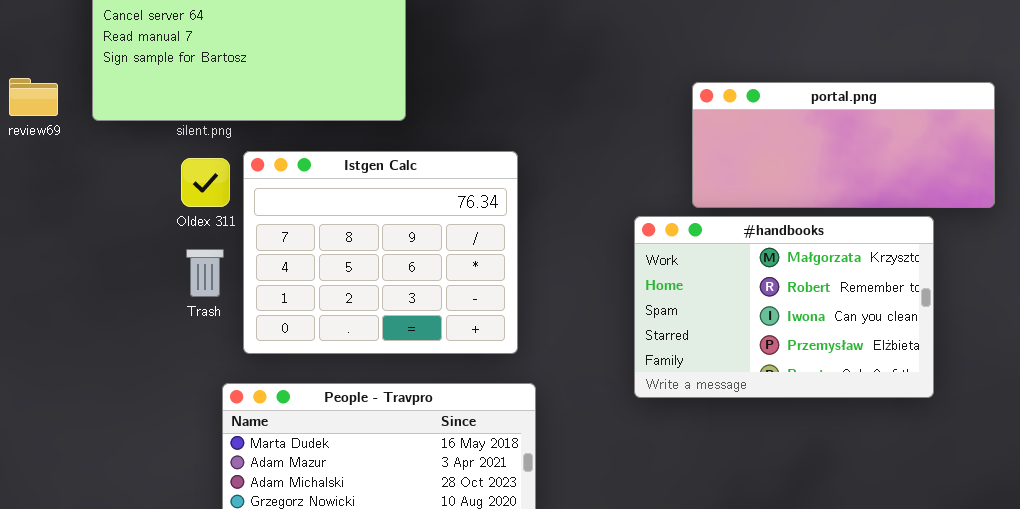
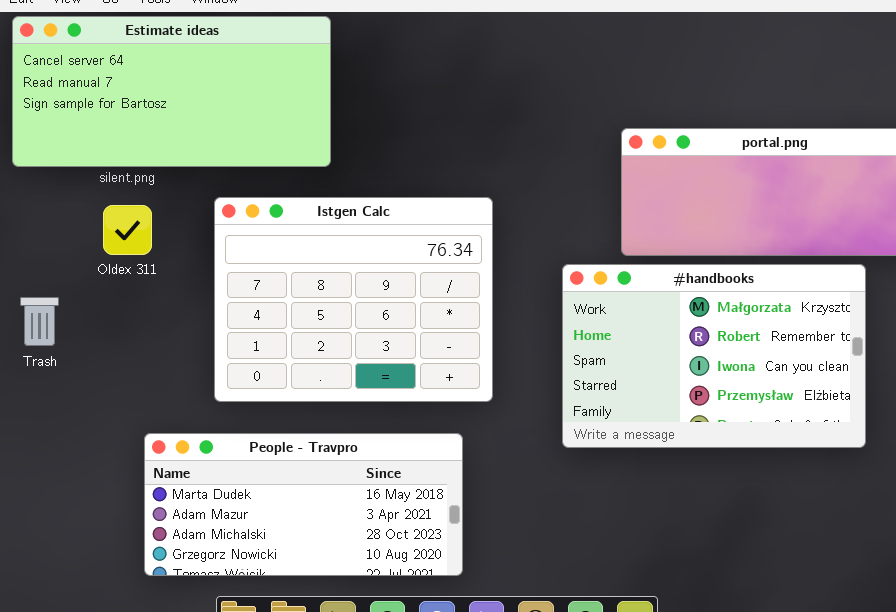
Istgen Calc: [243,151,518,354] -> [214,197,493,402], moved
Trash: [186,249,224,297] -> [20,297,59,346], moved

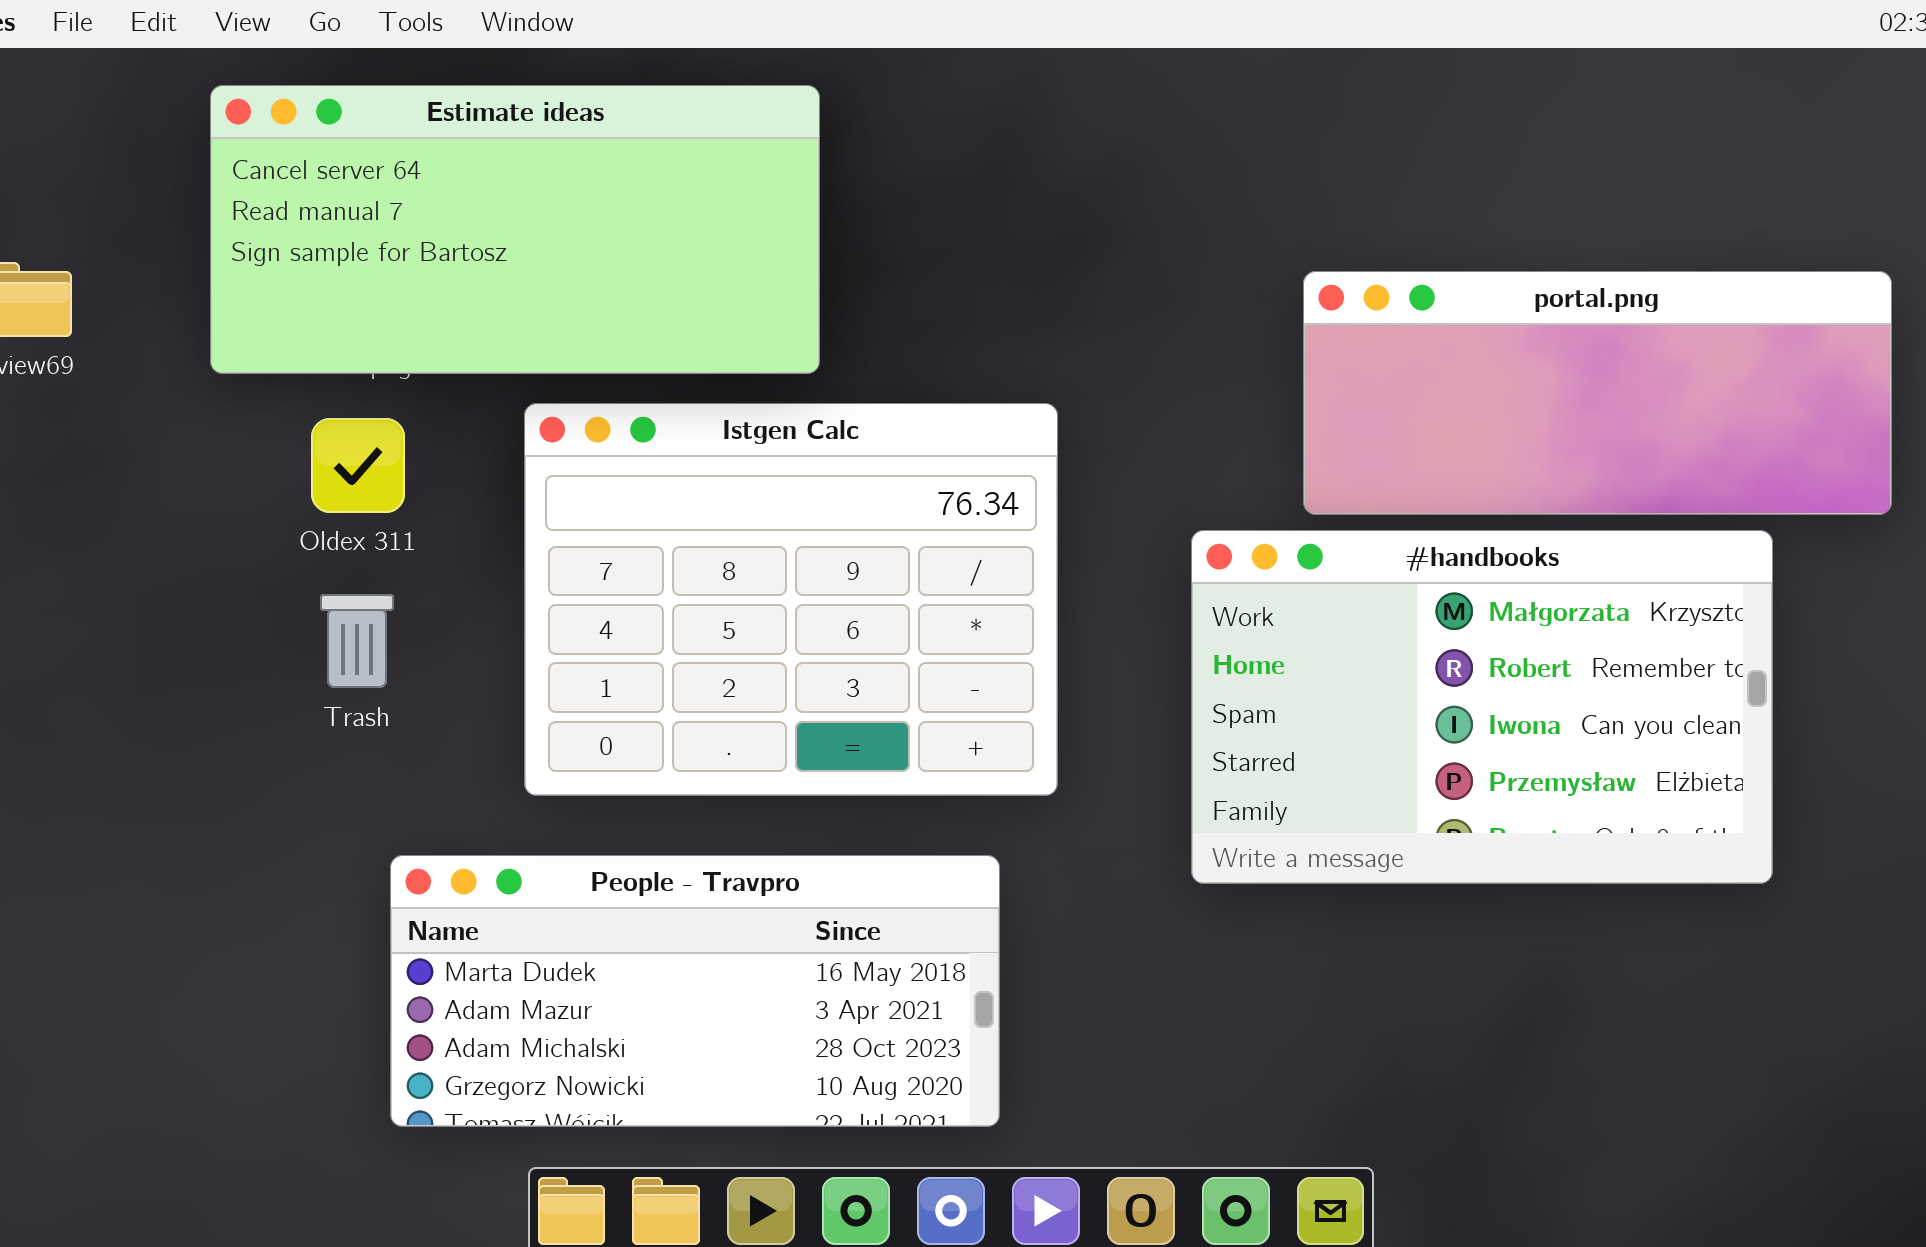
Estimate ideas: [12,16,331,167] -> [210,85,820,374], moved
Trash: [20,297,59,346] -> [320,594,394,688], moved

